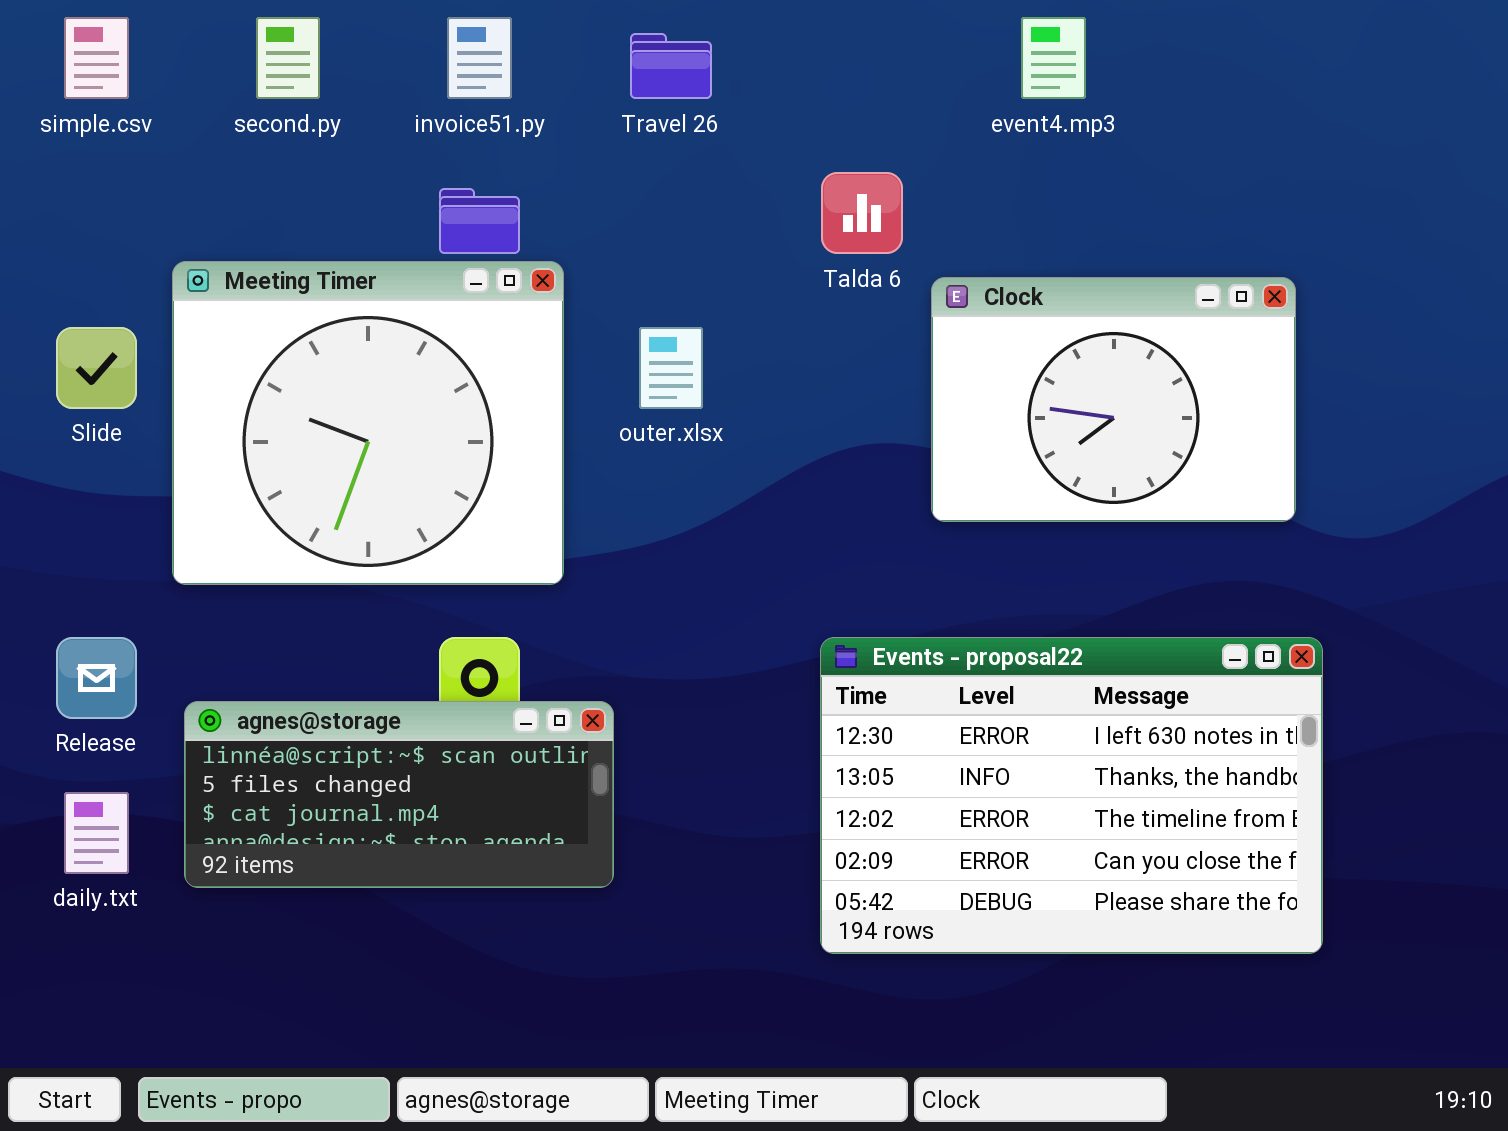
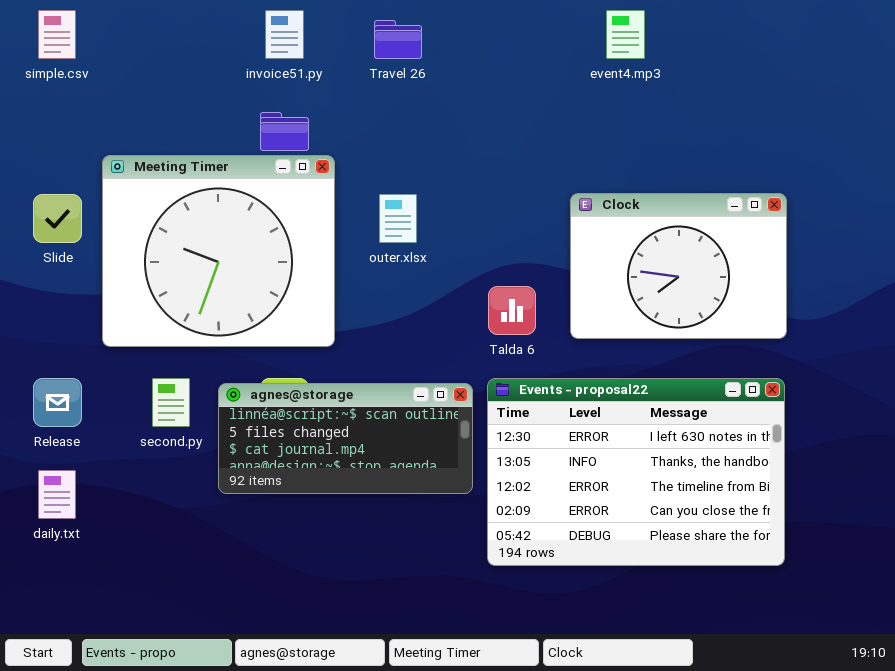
second.py: [256,17,320,99] -> [152,378,190,427], moved
Talda 6: [821,172,903,254] -> [488,286,536,335], moved
Clock: [931,277,1296,522] -> [570,193,787,339], moved
agnes@storage: [184,701,614,888] -> [218,383,473,494], moved

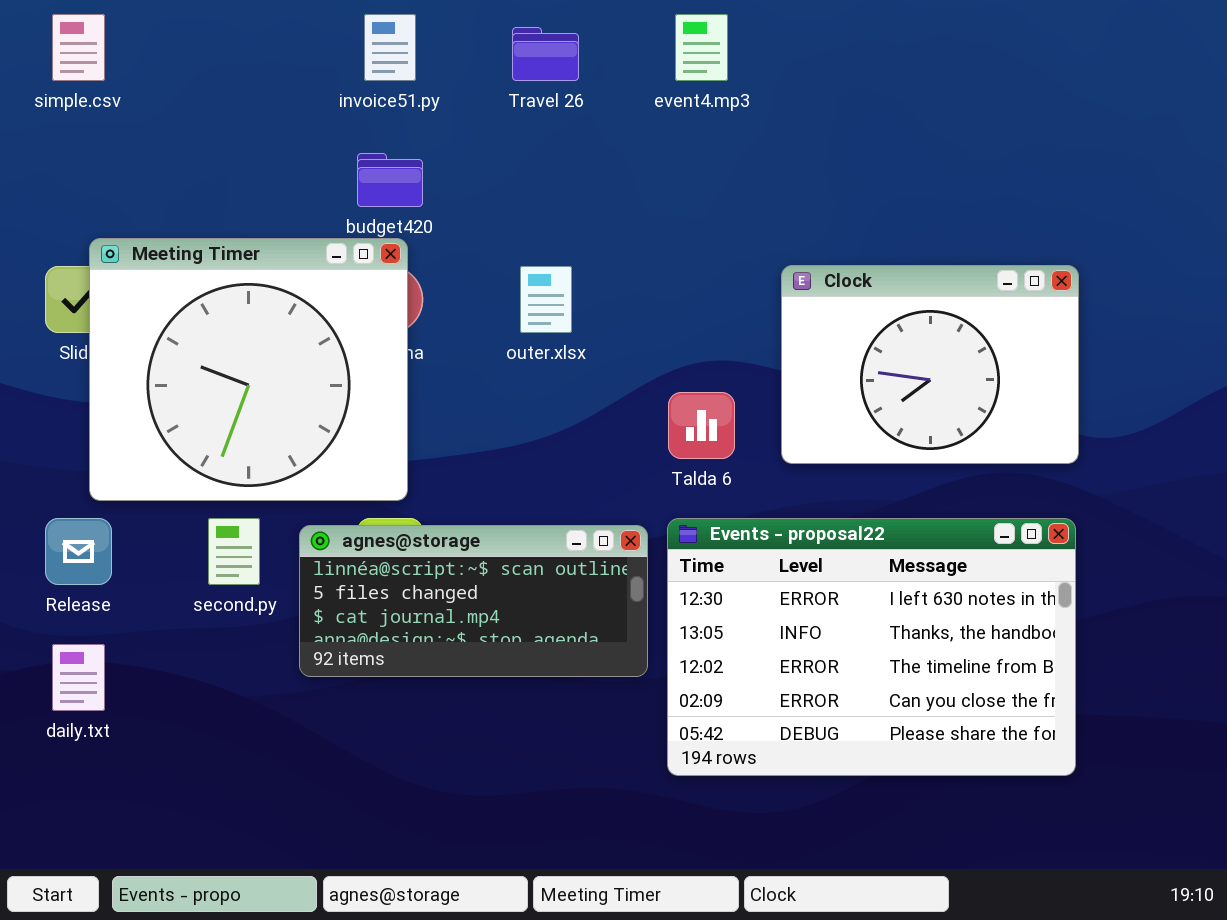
event4.mp3: [606,10,645,59] -> [675,14,728,81], moved
Meeting Timer: [102,155,335,347] -> [89,238,408,501], moved

